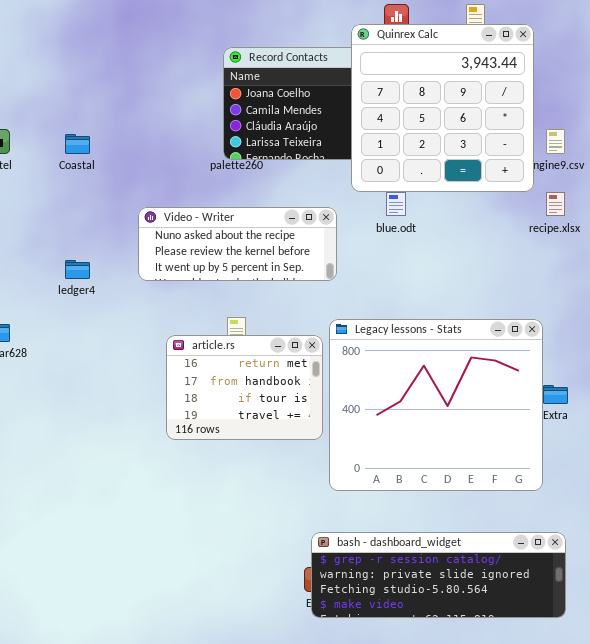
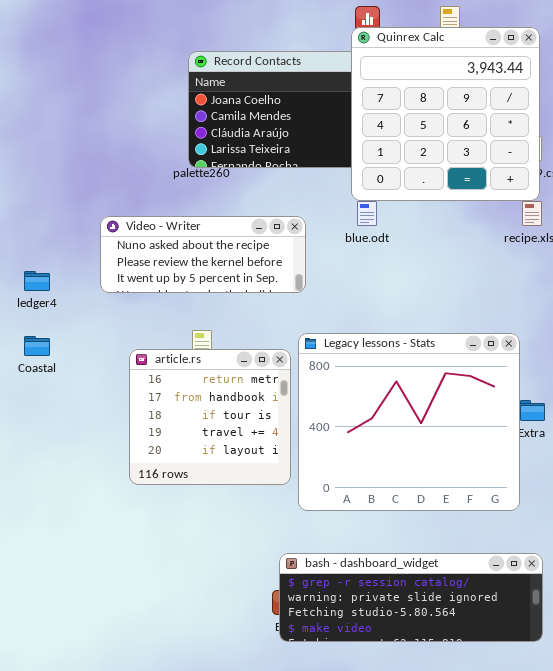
Quinrex Calc: [351,24,534,192] -> [351,27,540,201], moved
Coastal: [65,134,90,154] -> [24,336,50,356], moved
article.rs: [166,335,323,440] -> [129,349,291,485], resized

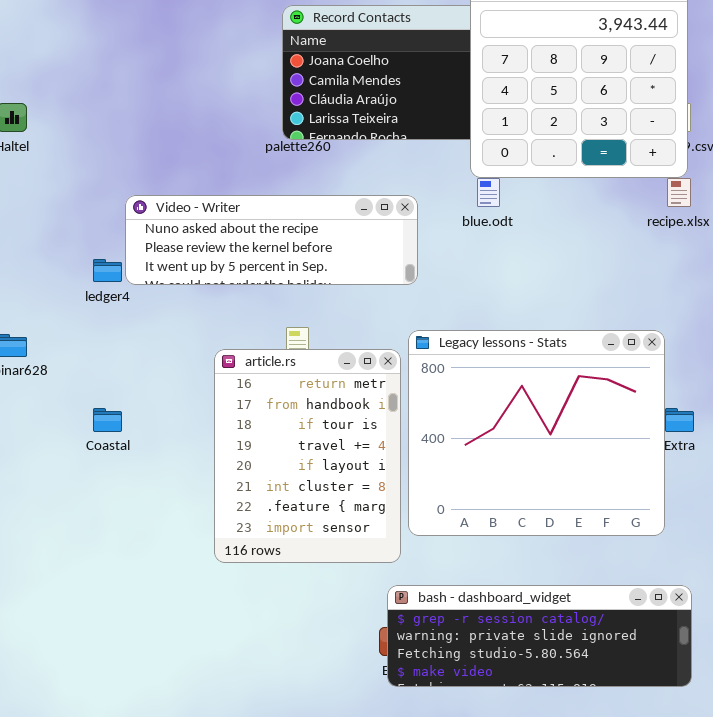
Video - Writer: [100,216,306,293] -> [125,195,418,285], resized
Coastal: [24,336,50,356] -> [93,408,122,432], moved
article.rs: [129,349,291,485] -> [214,349,401,563], resized

